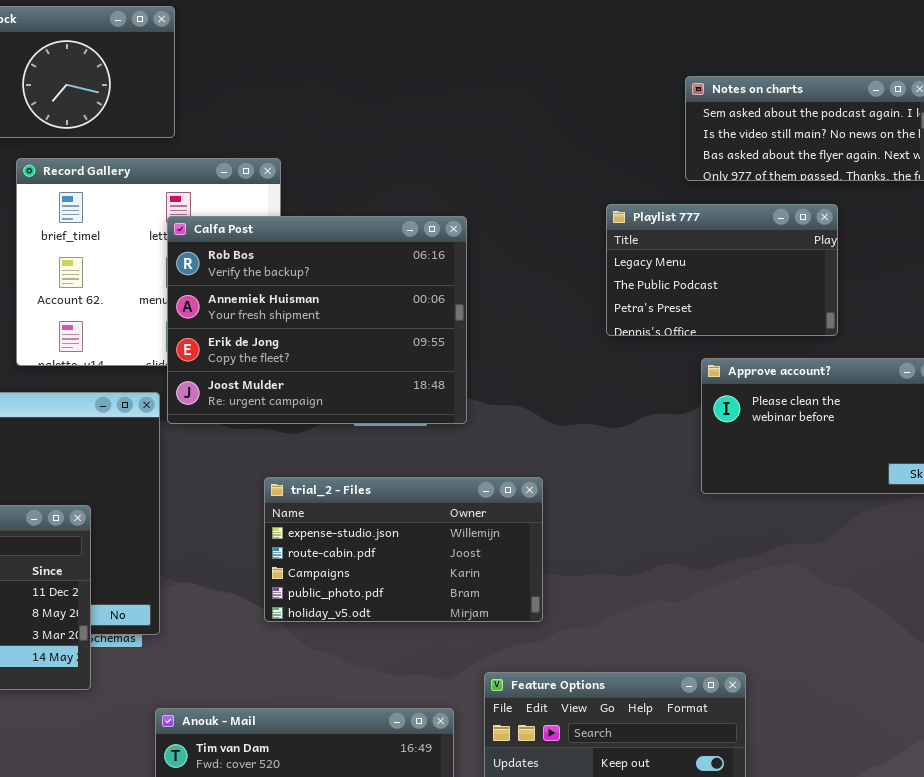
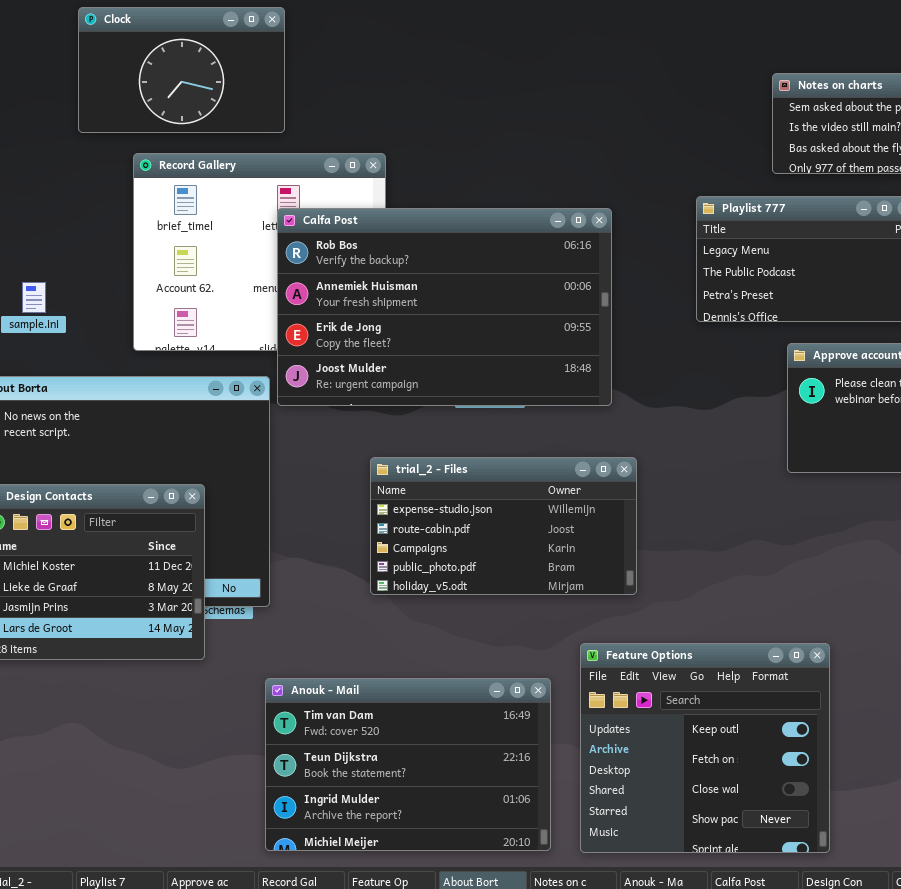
Calfa Post: [167,216,467,424] -> [277,208,612,406], resized

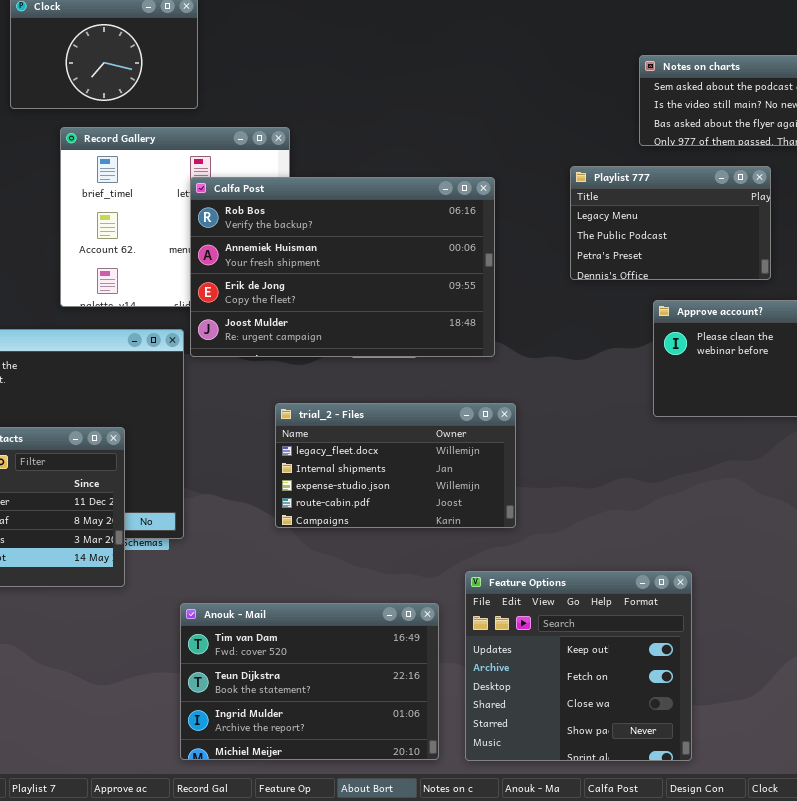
trial_2 - Files: [370,457,637,595] -> [275,403,516,528], scrolled up 2 rows

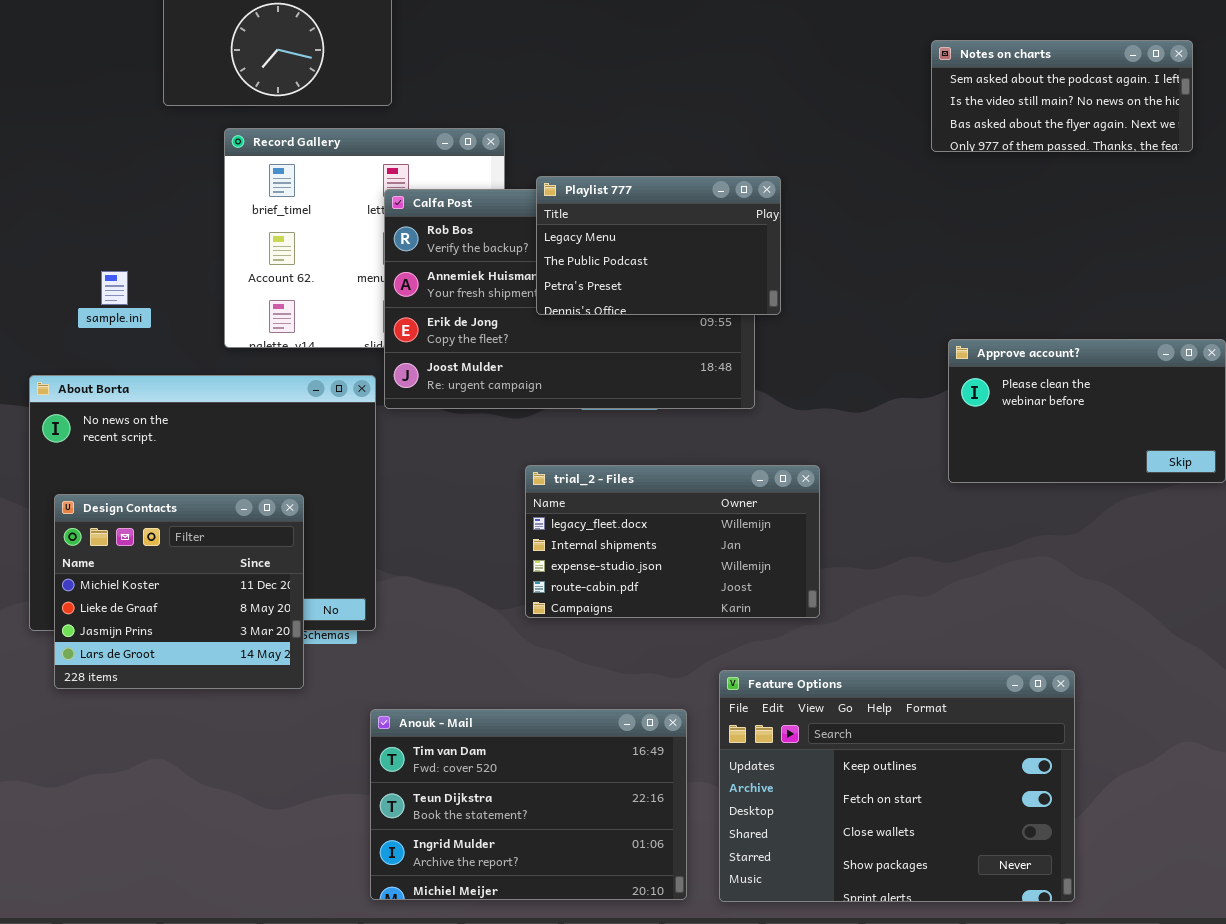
Playlist 777: [570,166,771,280] -> [536,176,781,315], moved
trial_2 - Files: [275,403,516,528] -> [525,465,820,618], moved
Feature Options: [465,571,692,761] -> [719,670,1075,902], resized

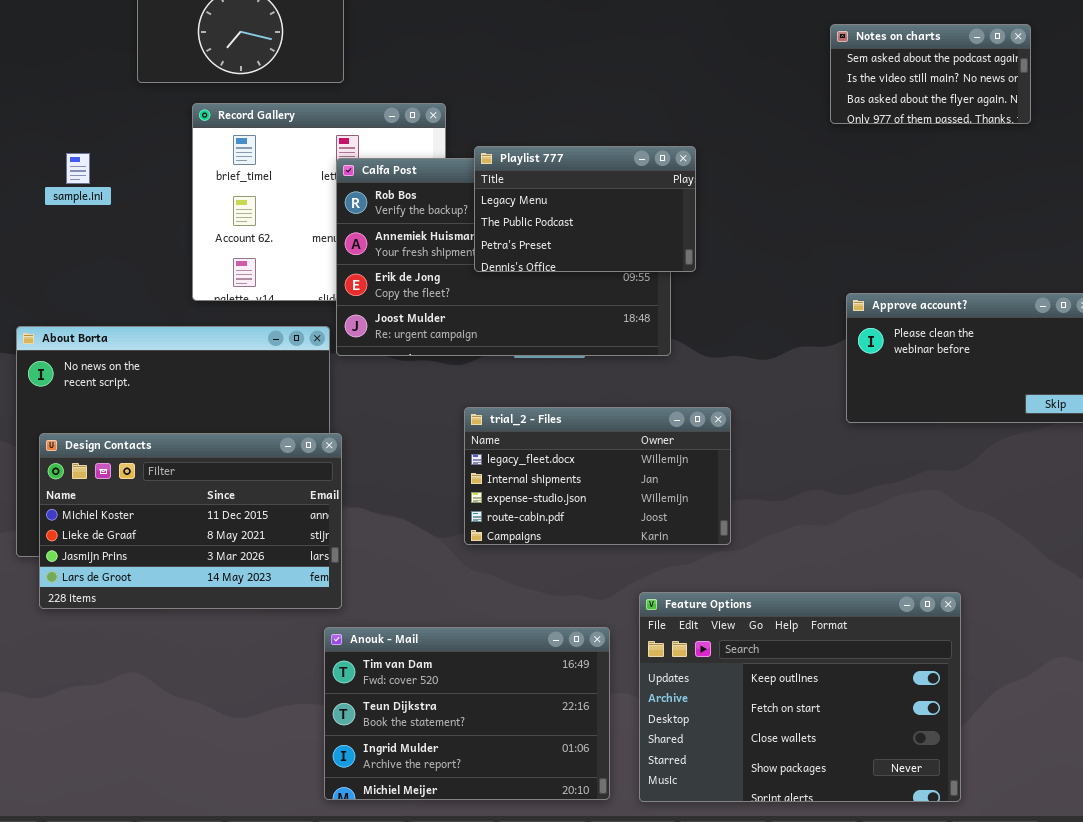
Notes on charts: [931,40,1193,152] -> [830,24,1031,124], resized
sample.ini: [101,271,128,305] -> [66,153,90,184], moved
Design Contacts: [54,494,304,689] -> [39,433,342,609], resized

